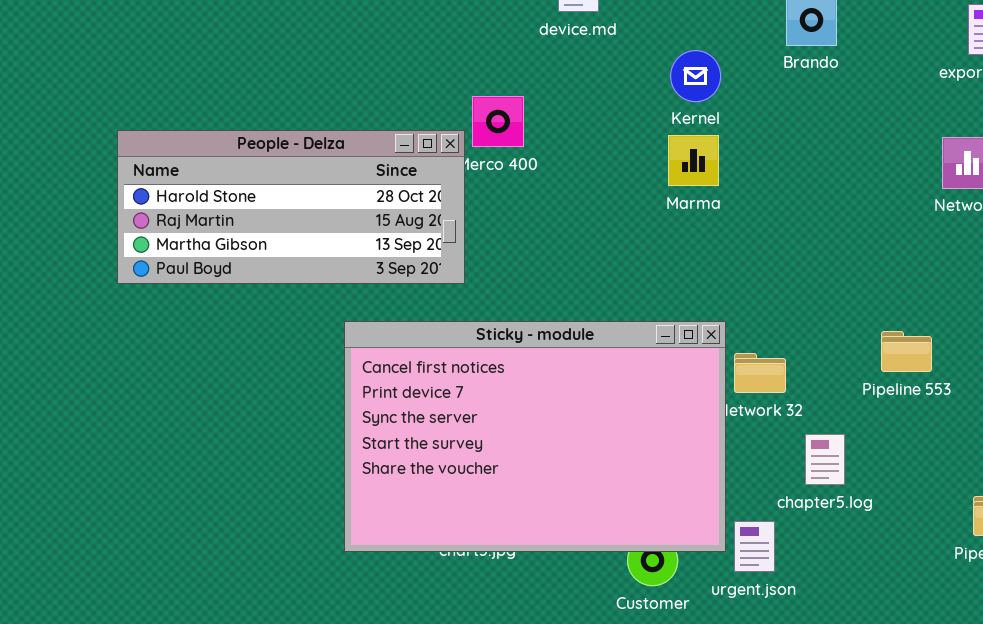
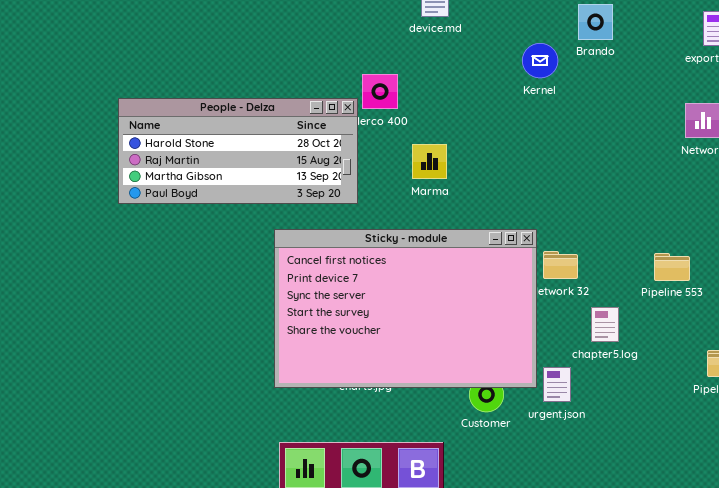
Kernel: [670,50,721,102] -> [522,43,558,78], moved
Marma: [668,135,719,186] -> [412,144,447,179], moved
Pipeline 553: [881,331,932,372] -> [654,253,690,281], moved

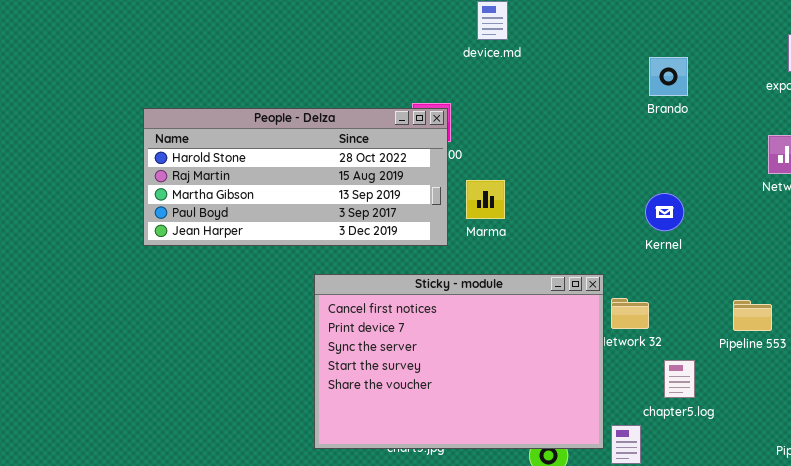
Brando: [578,4,613,40] -> [649,57,688,96], moved
Kernel: [522,43,558,78] -> [645,193,684,231], moved
People - Delza: [118,98,358,204] -> [143,108,448,246], resized

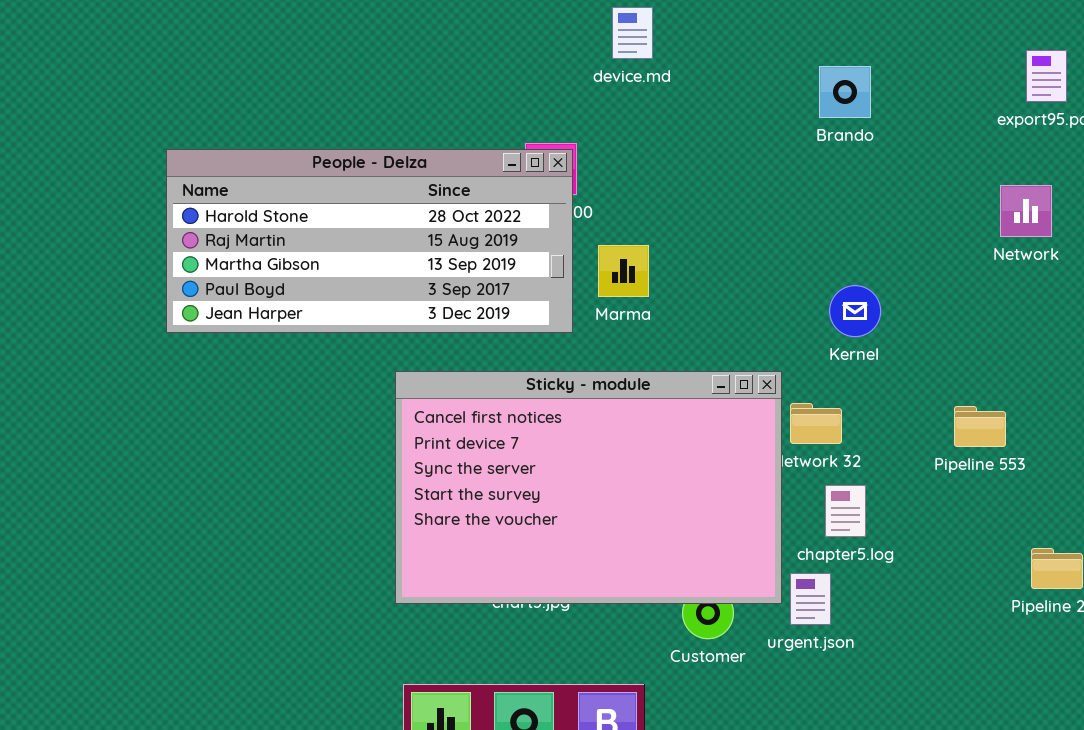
Brando: [649,57,688,96] -> [819,66,871,118], moved
Kernel: [645,193,684,231] -> [829,285,881,337], moved
chapter5.log: [664,360,695,398] -> [825,485,866,537], moved

